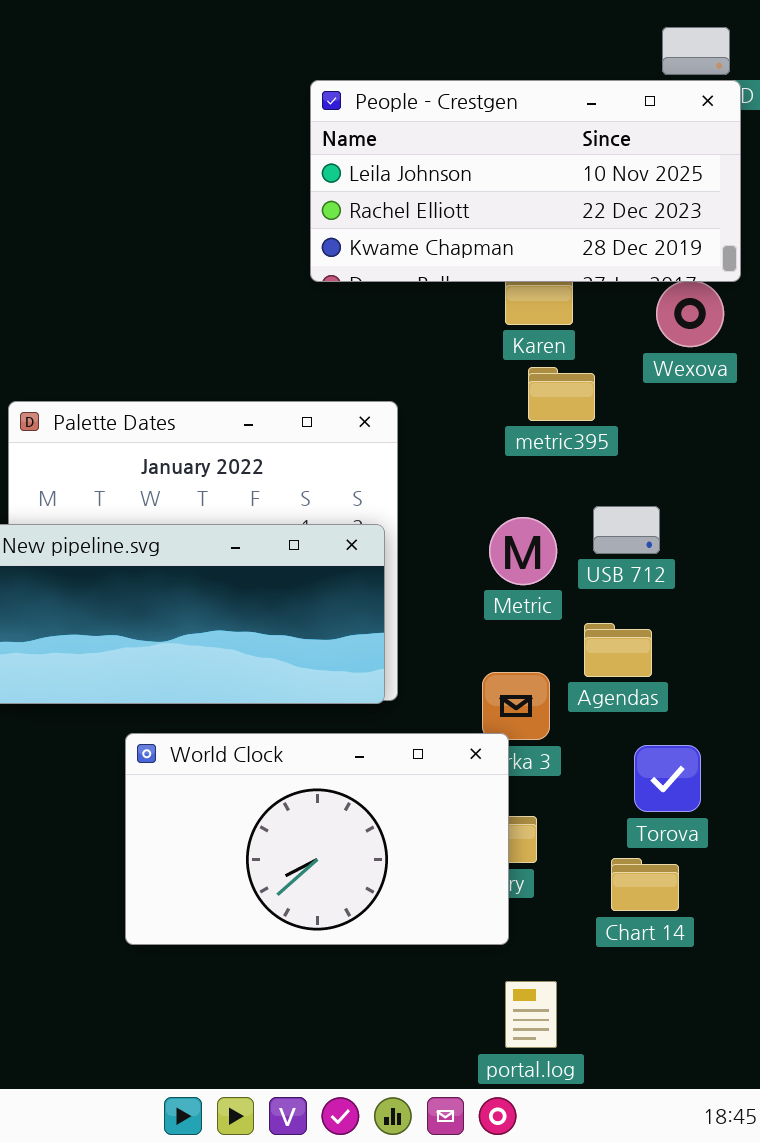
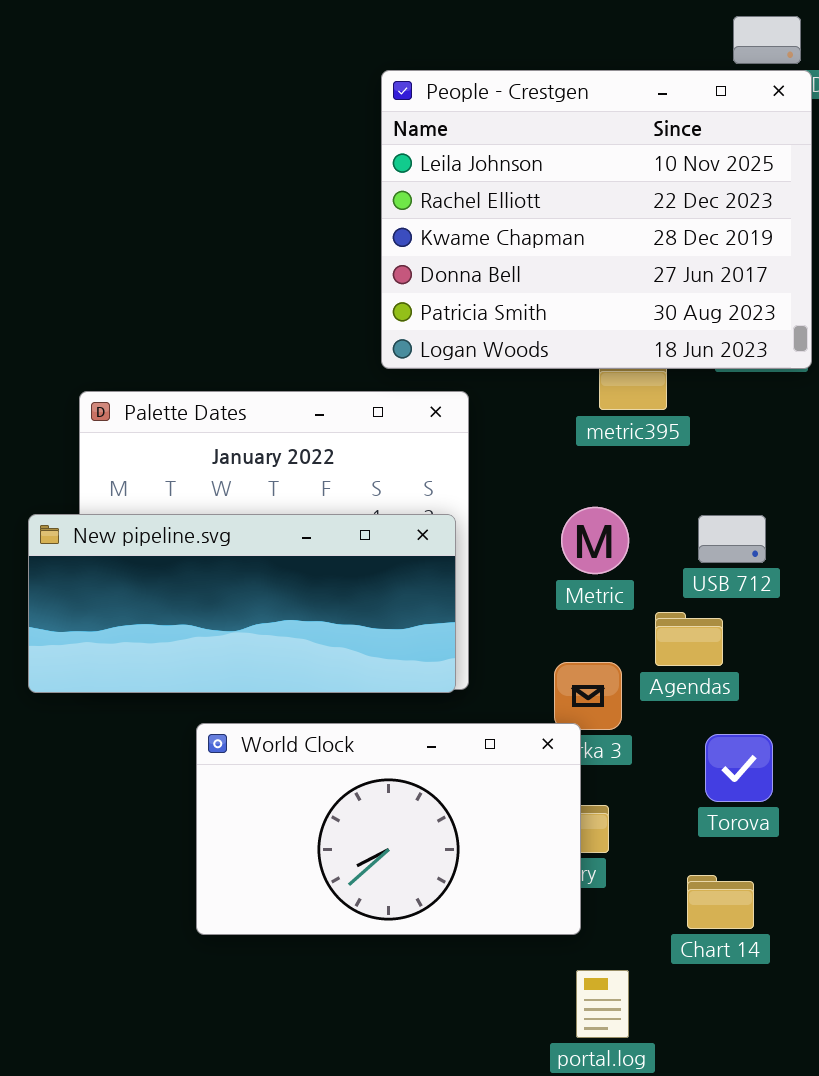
People - Crestgen: [310,80,741,282] -> [381,70,812,369], resized
USB 712: [593,506,660,554] -> [698,515,766,563], moved
Chart 14: [611,858,679,911] -> [687,875,754,929], moved

